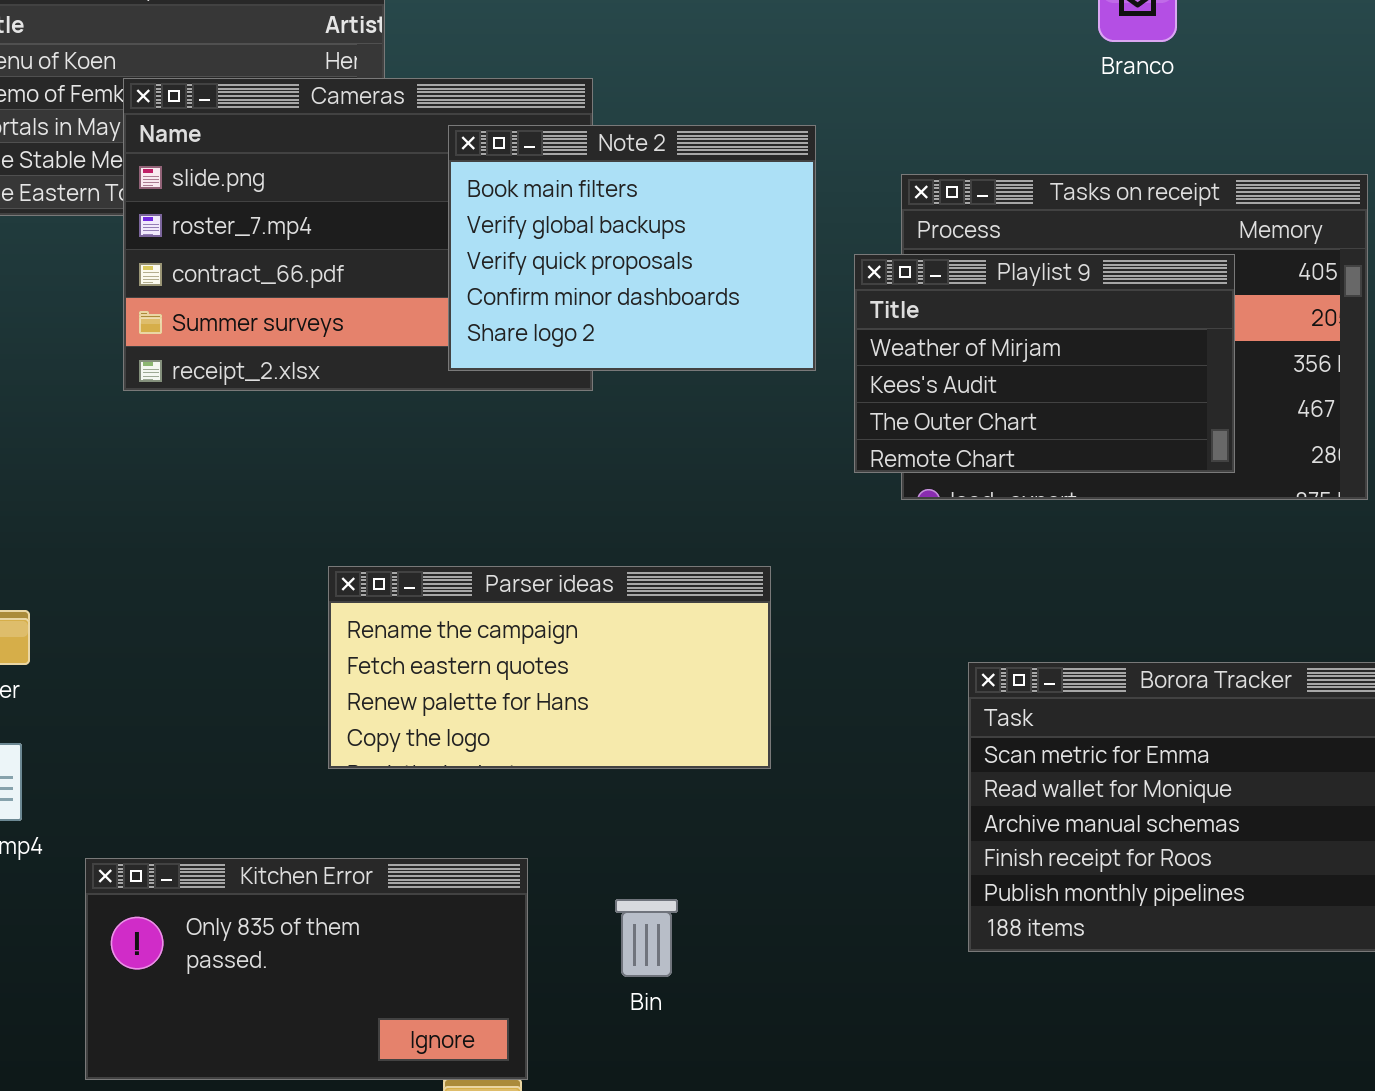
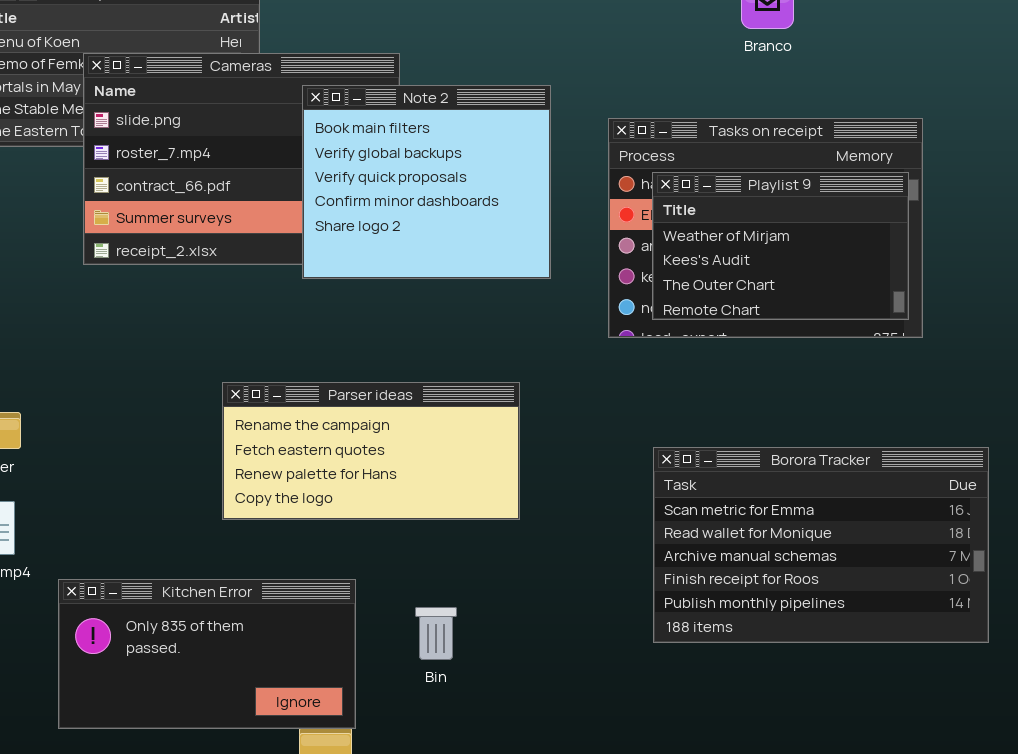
Note 2: [448,125,816,371] -> [302,85,551,279], resized
Playlist 9: [854,254,1235,473] -> [652,172,909,320], moved

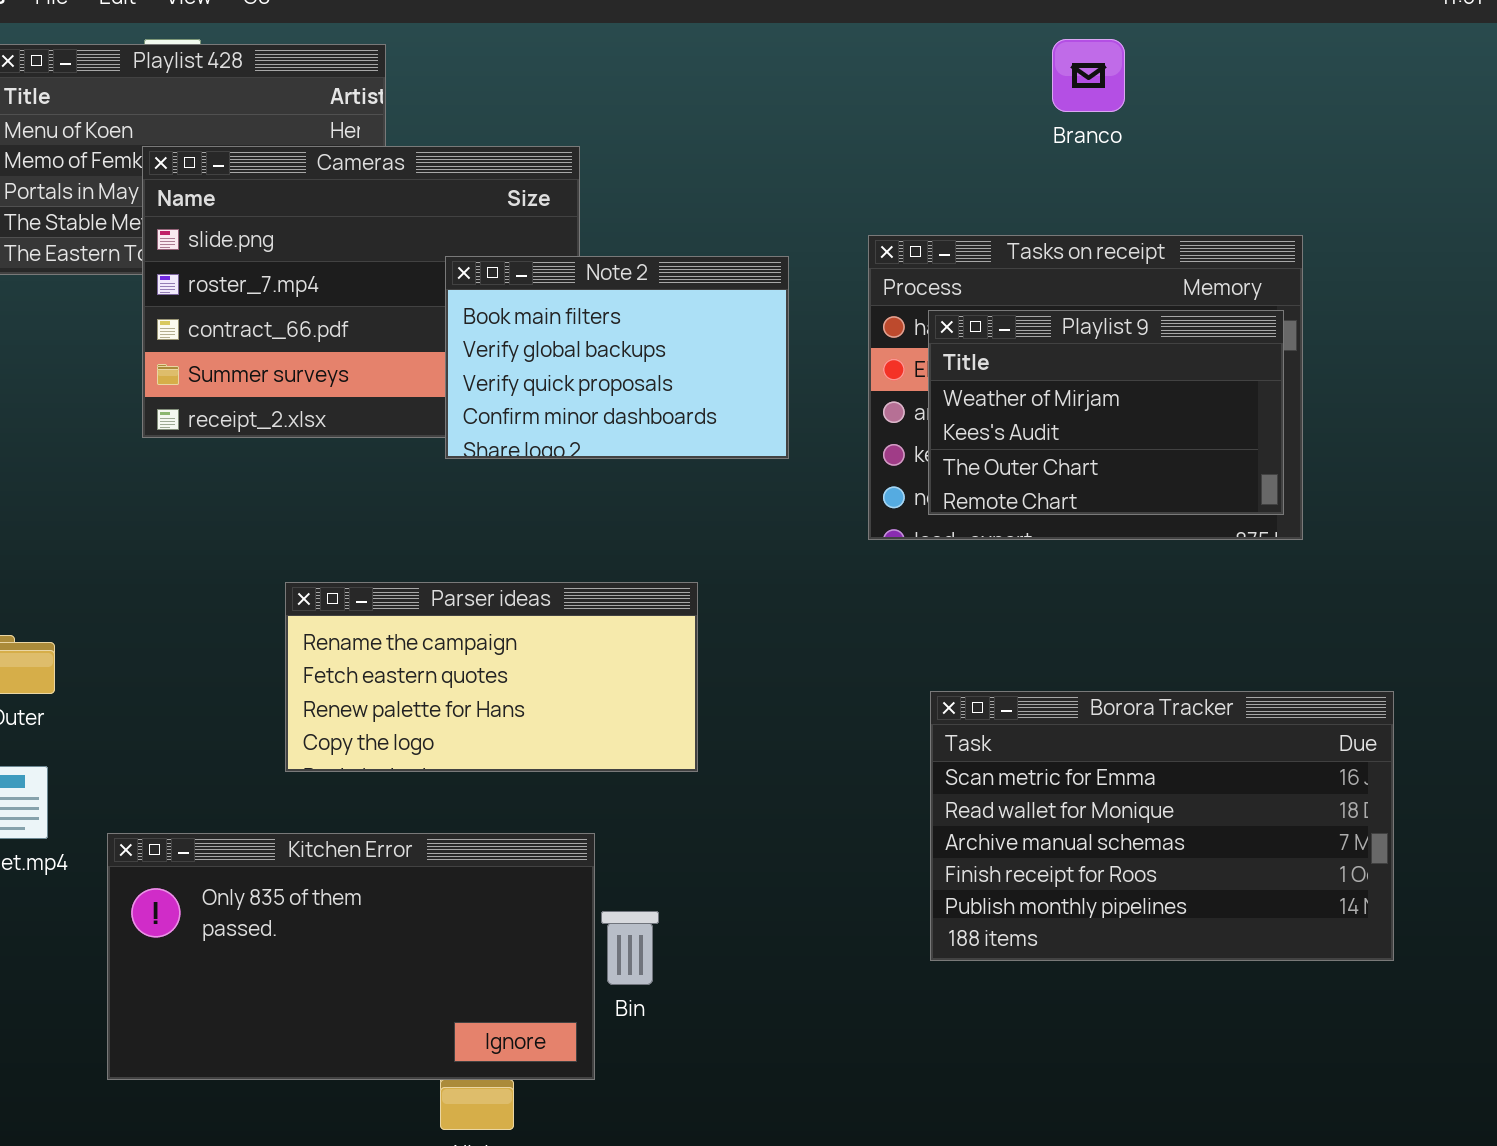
Note 2: [302,85,551,279] -> [445,256,789,459], resized
Parser ideas: [222,382,520,520] -> [285,582,698,772], moved
Kitchen Error: [58,579,356,729] -> [107,833,595,1080], resized

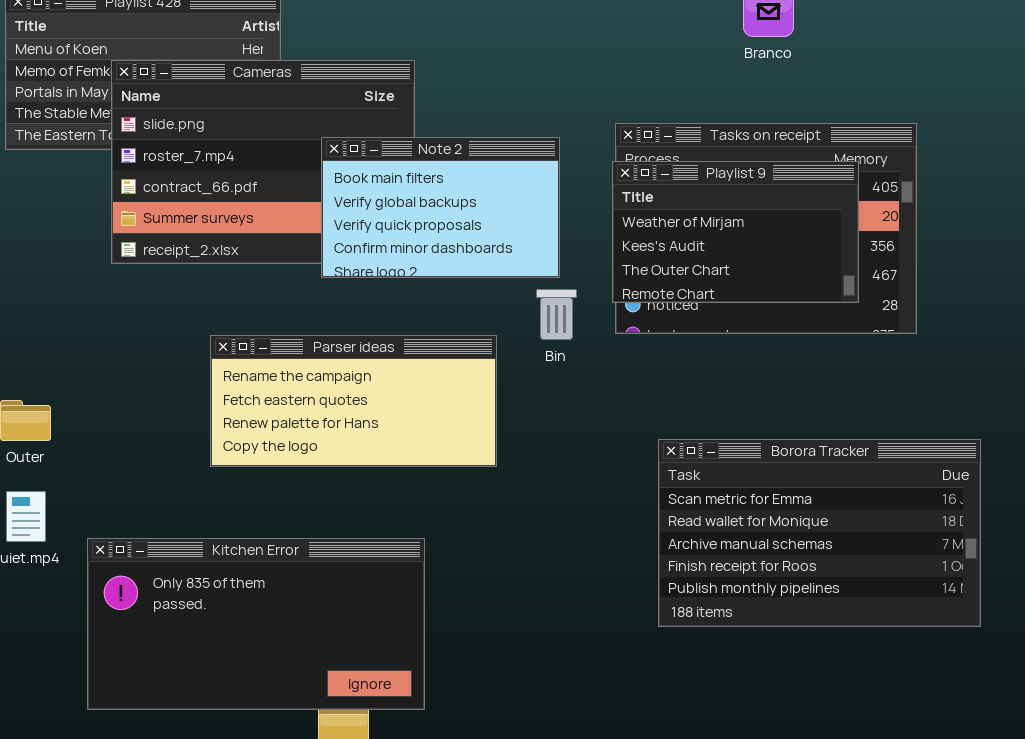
Playlist 9: [928,310,1284,515] -> [612,161,859,303], moved
Parser ideas: [285,582,698,772] -> [210,335,497,467], moved
Bin: [601,911,659,985] -> [536,289,577,340], moved

